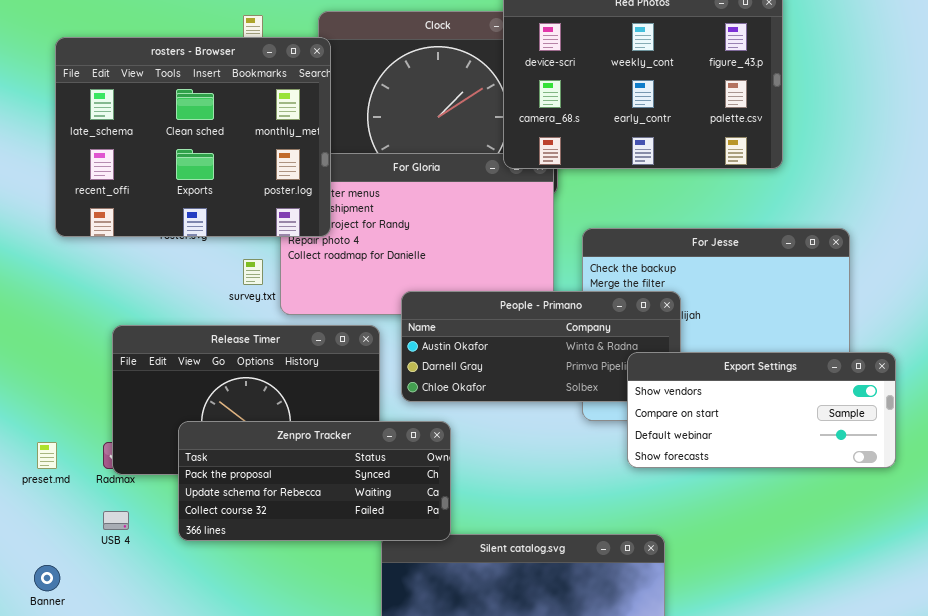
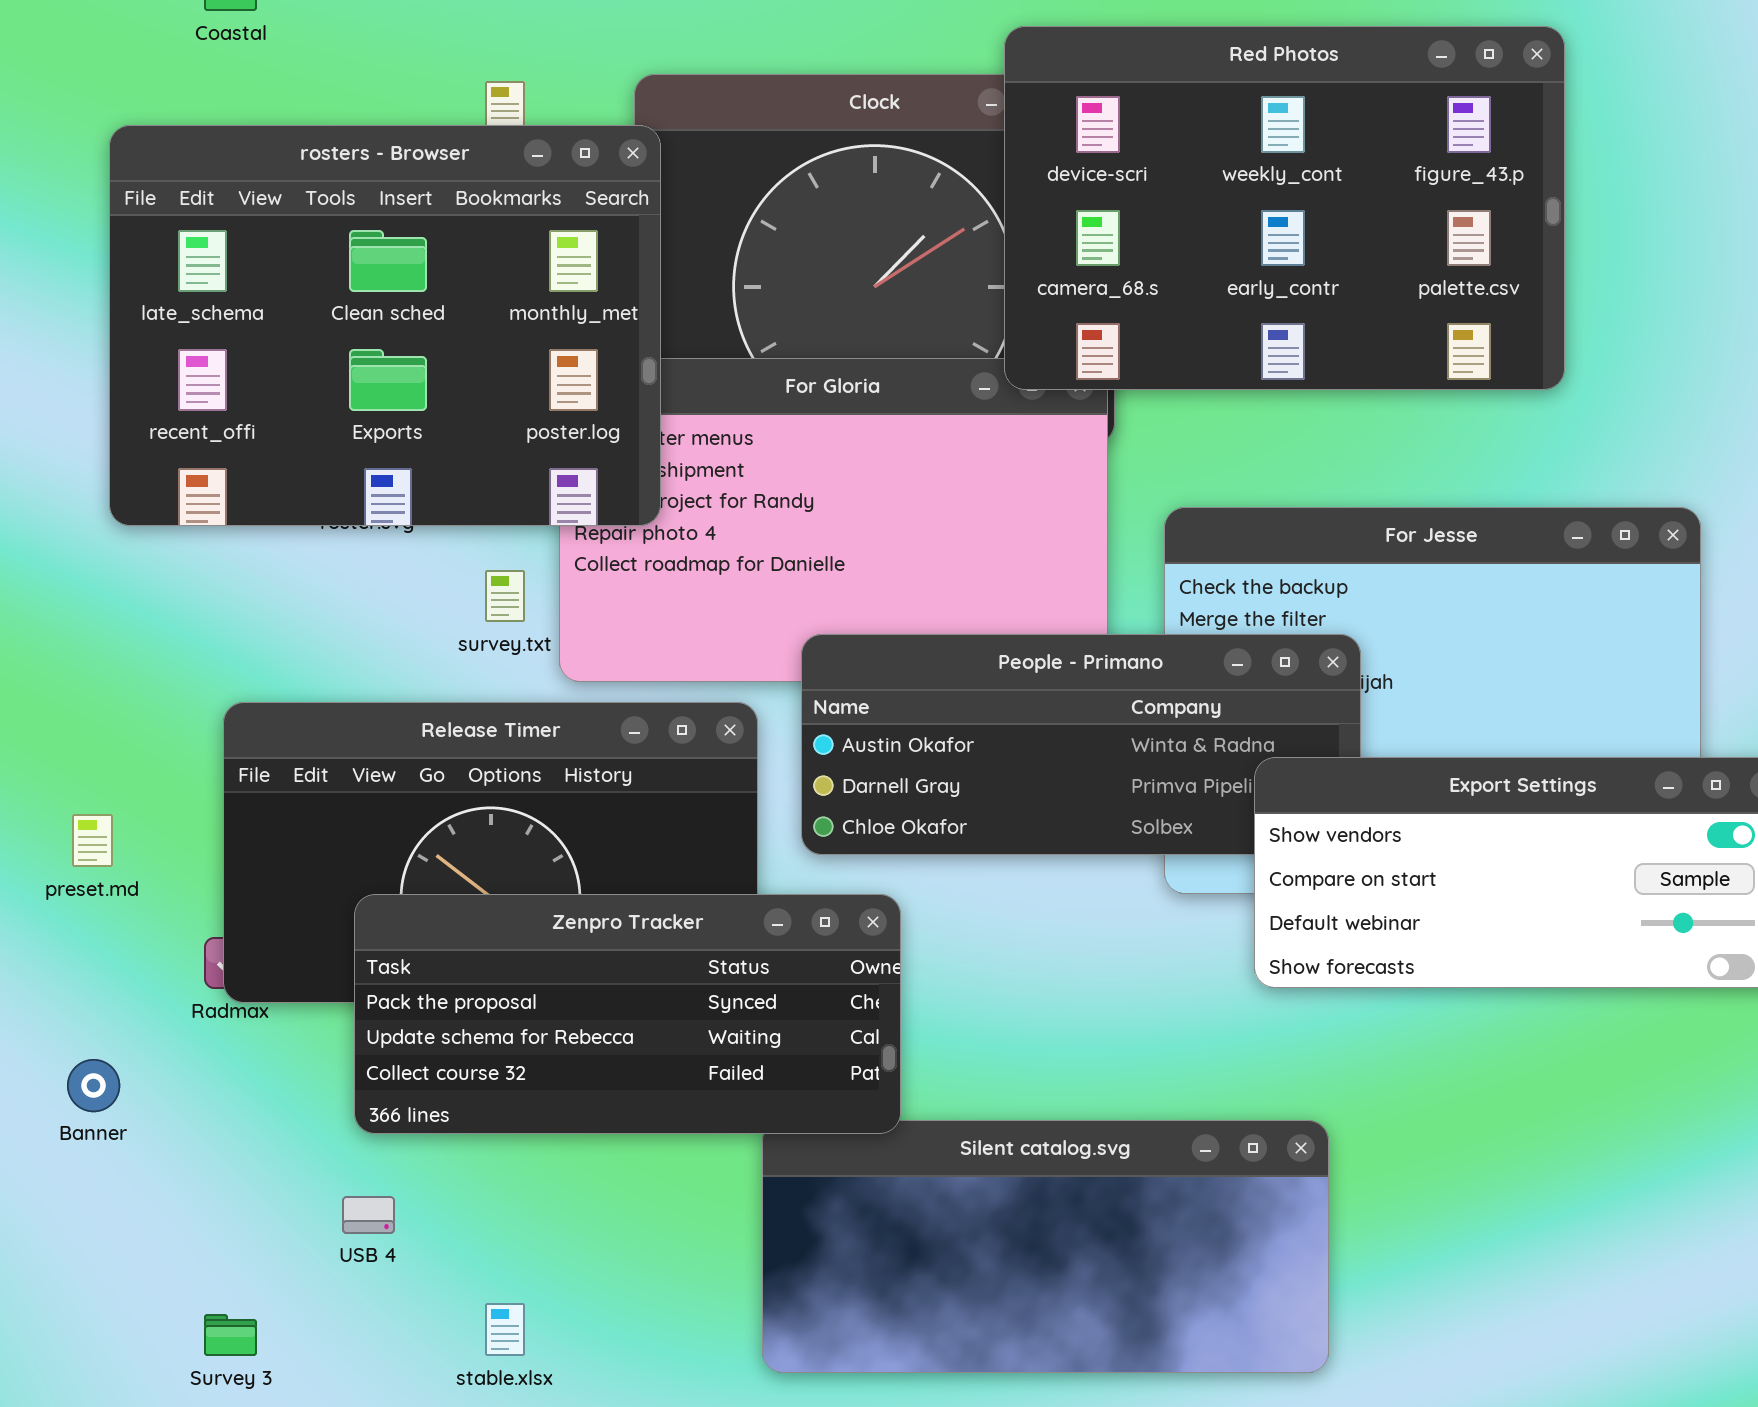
preset.md: [37,442,57,469] -> [72,814,113,867], moved
USB 4: [103,511,129,530] -> [342,1196,395,1234], moved
Banner: [34,565,60,591] -> [67,1059,120,1112], moved

